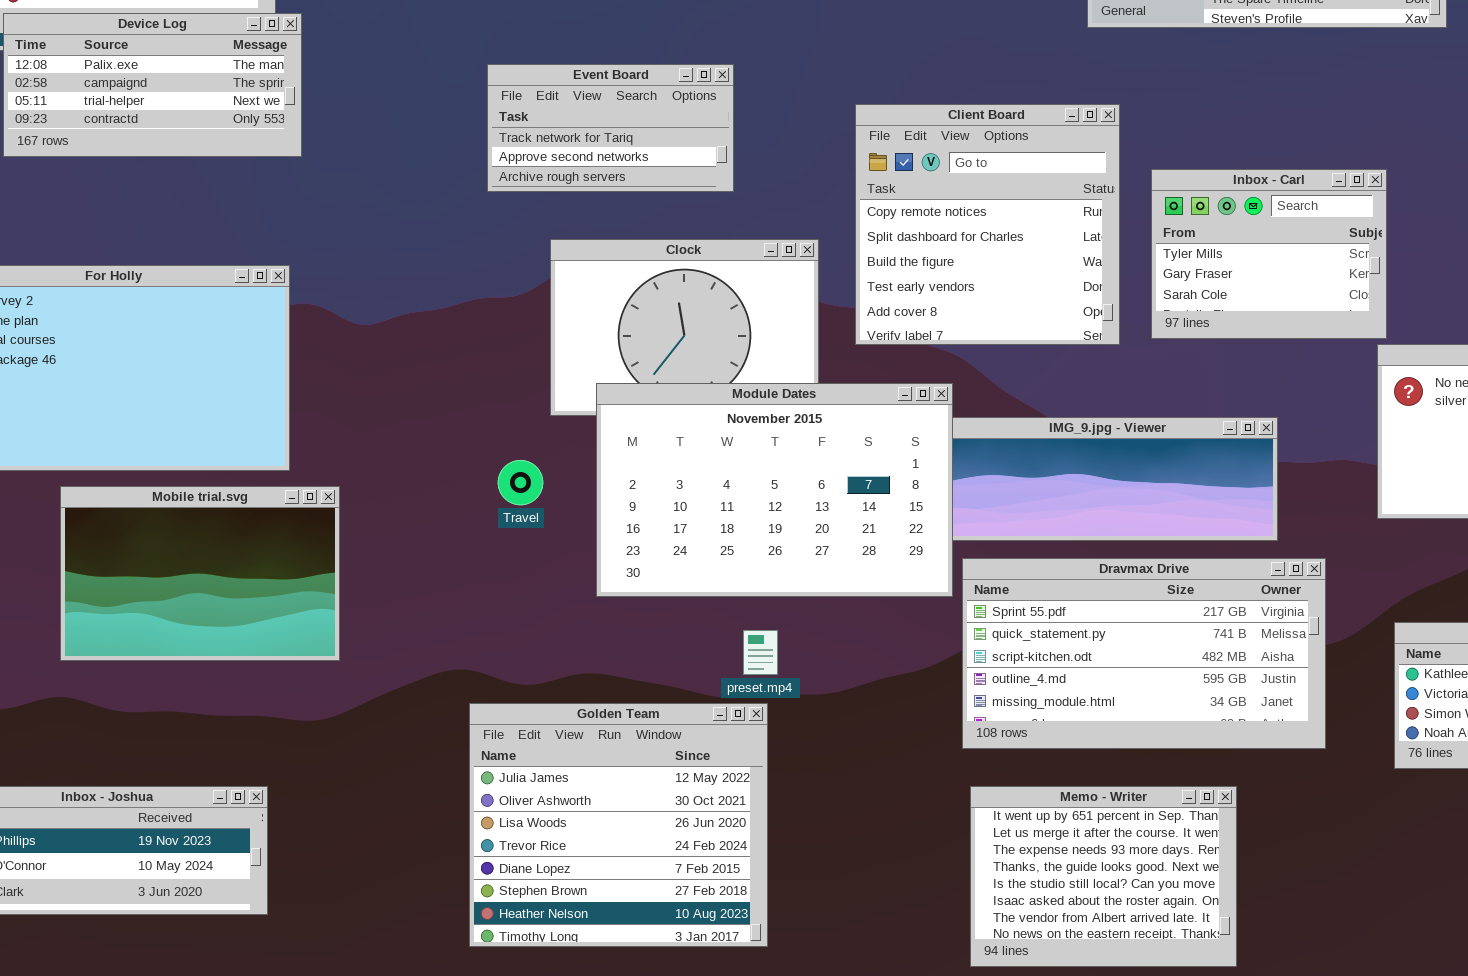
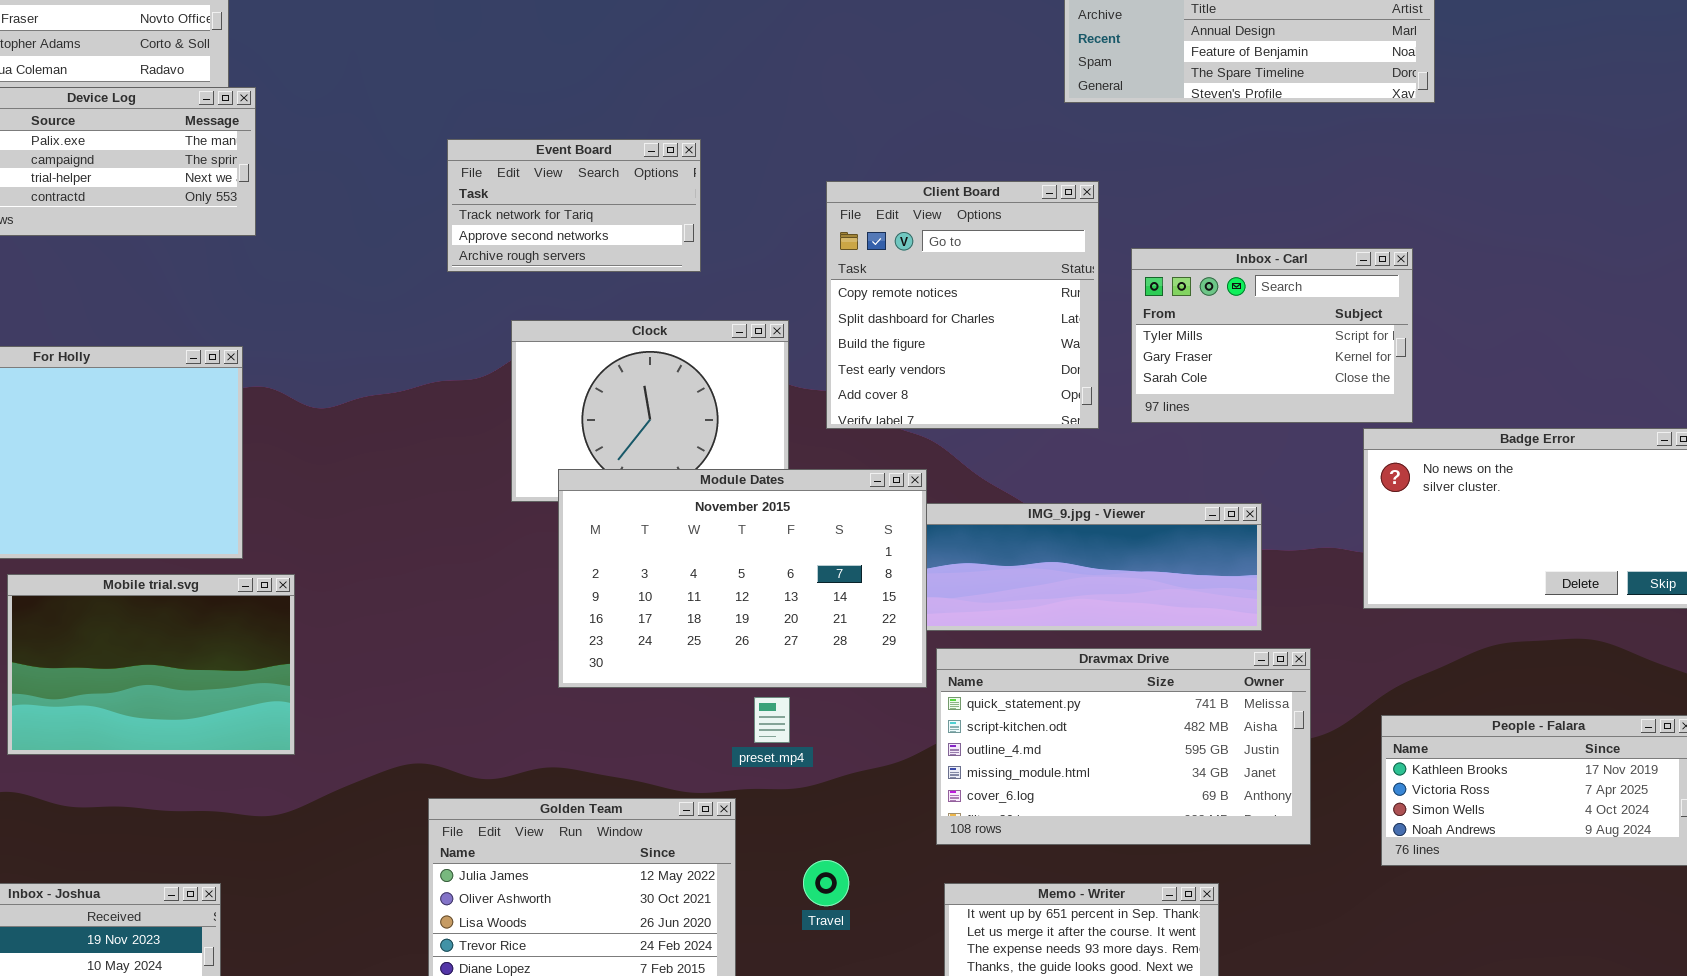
Inbox - Carl: [1151,169,1387,339] -> [1131,248,1413,423], resized
Travel: [498,460,543,505] -> [803,860,849,906], moved
Dravmax Drive: [962,558,1326,749] -> [936,648,1311,845], scrolled down 1 row
preset.mp4: [743,630,778,675] -> [754,697,790,743], moved

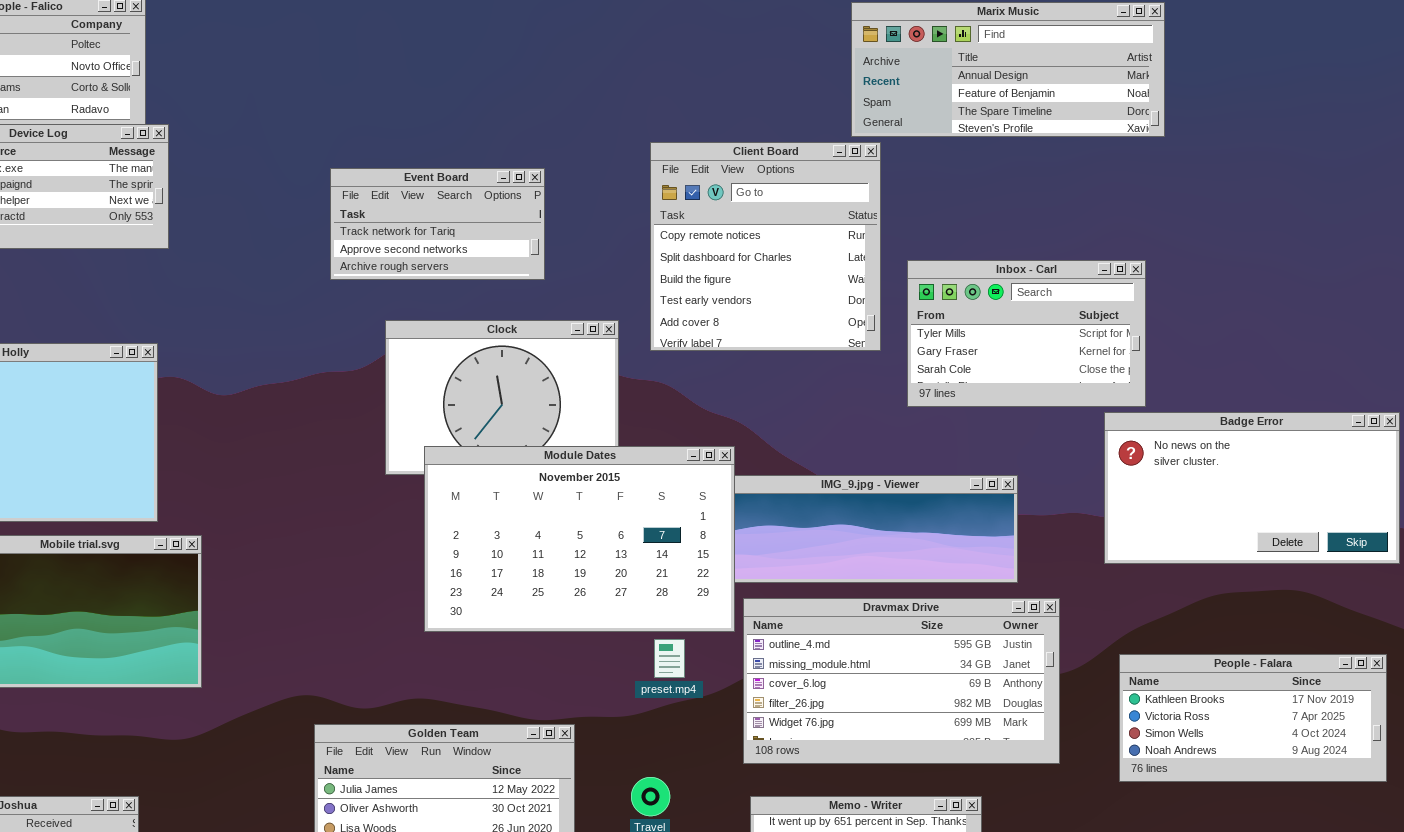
Client Board: [826,181,1099,429] -> [650,142,881,351], moved
Dravmax Drive: [936,648,1311,845] -> [743,598,1060,764], scrolled down 2 rows
preset.mp4: [754,697,790,743] -> [654,639,685,678], moved

